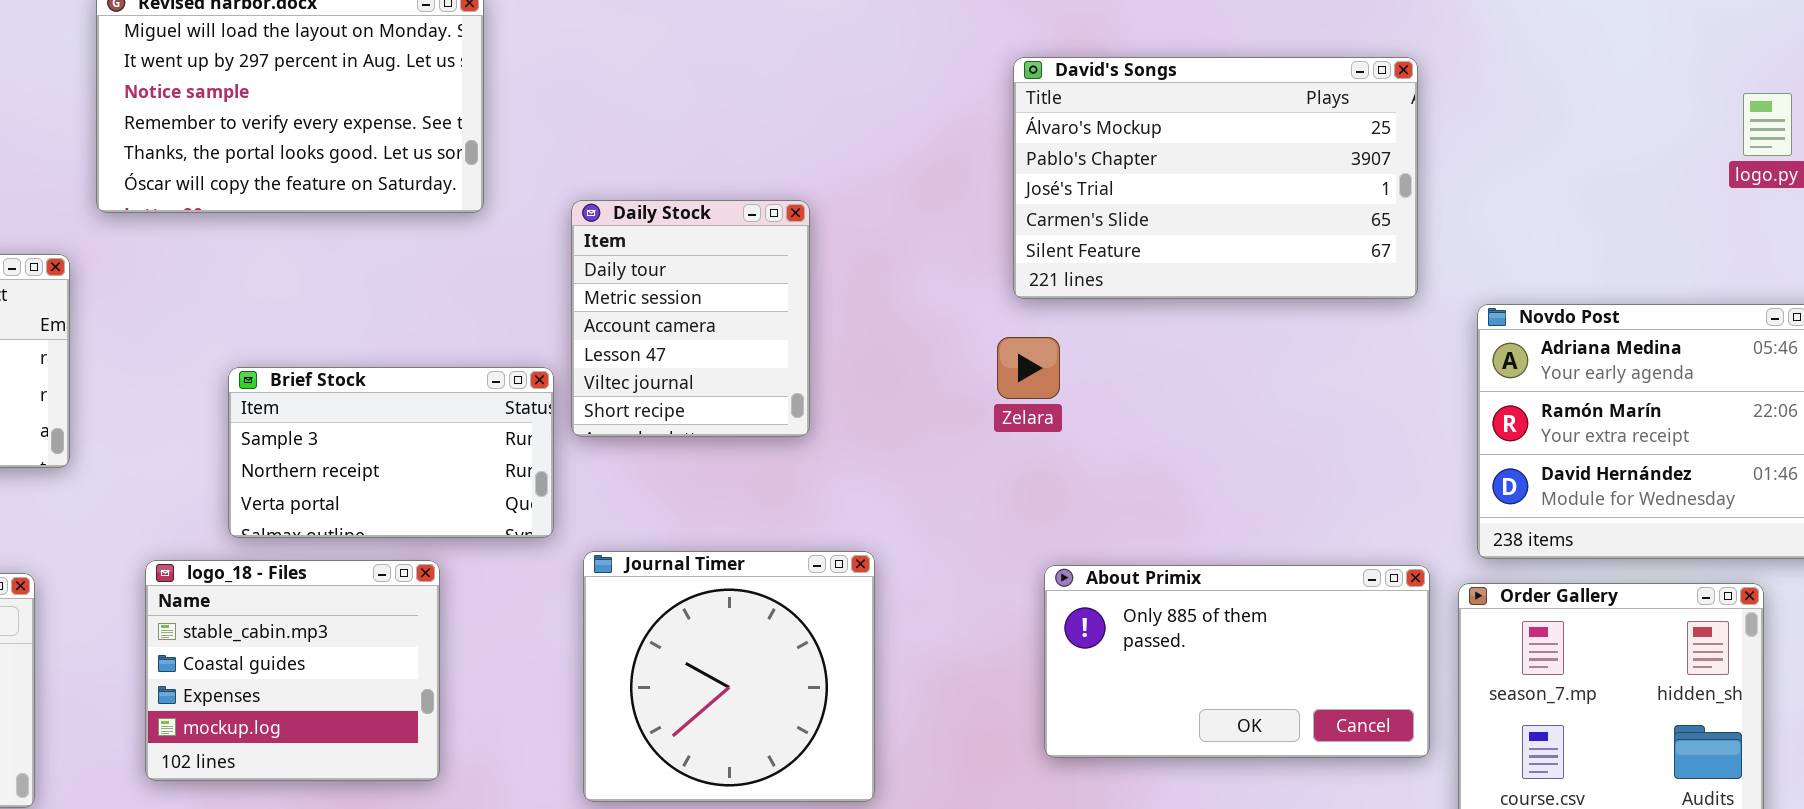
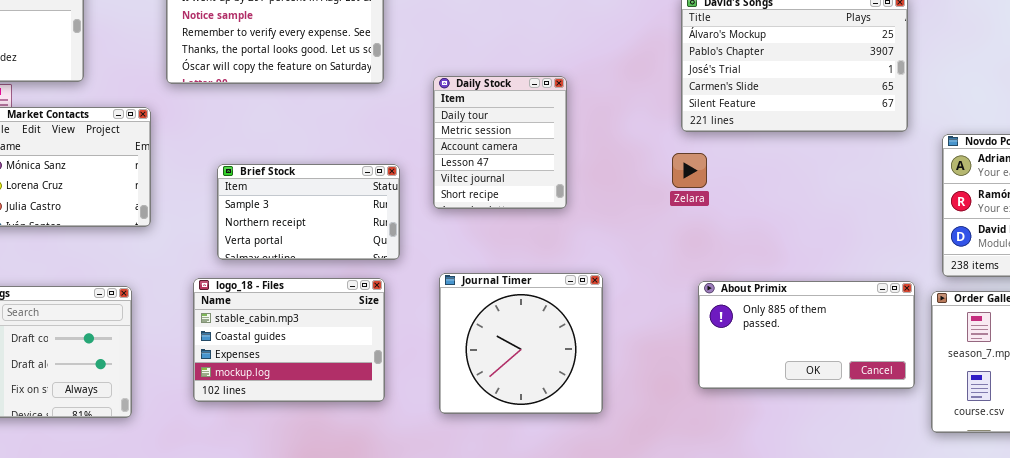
Brief Stock: [228,367,554,538] -> [217,164,400,260], moved
logo_18 - Files: [145,560,440,781] -> [193,278,385,402], resized

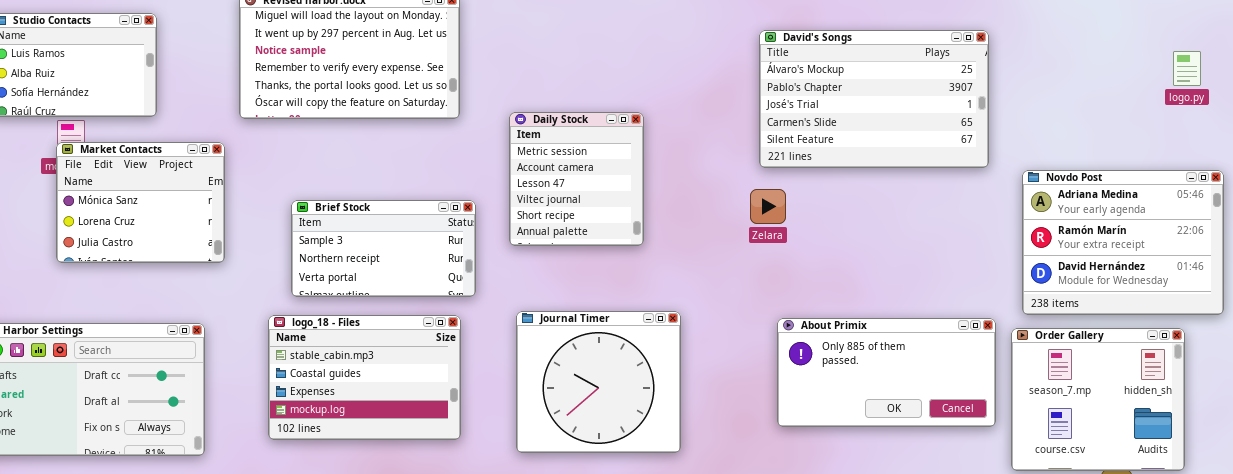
Daily Stock: [433,76,567,209] -> [509,112,644,246], scrolled down 1 row

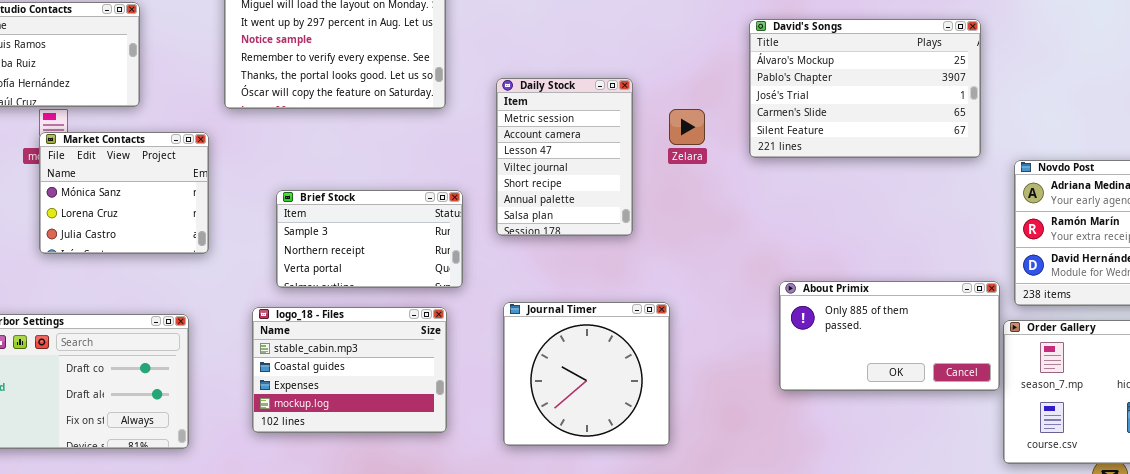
Daily Stock: [509,112,644,246] -> [496,78,633,236], resized
Zelara: [750,189,786,224] -> [669,109,705,145], moved
About Primix: [777,318,996,427] -> [779,281,1000,391], moved

